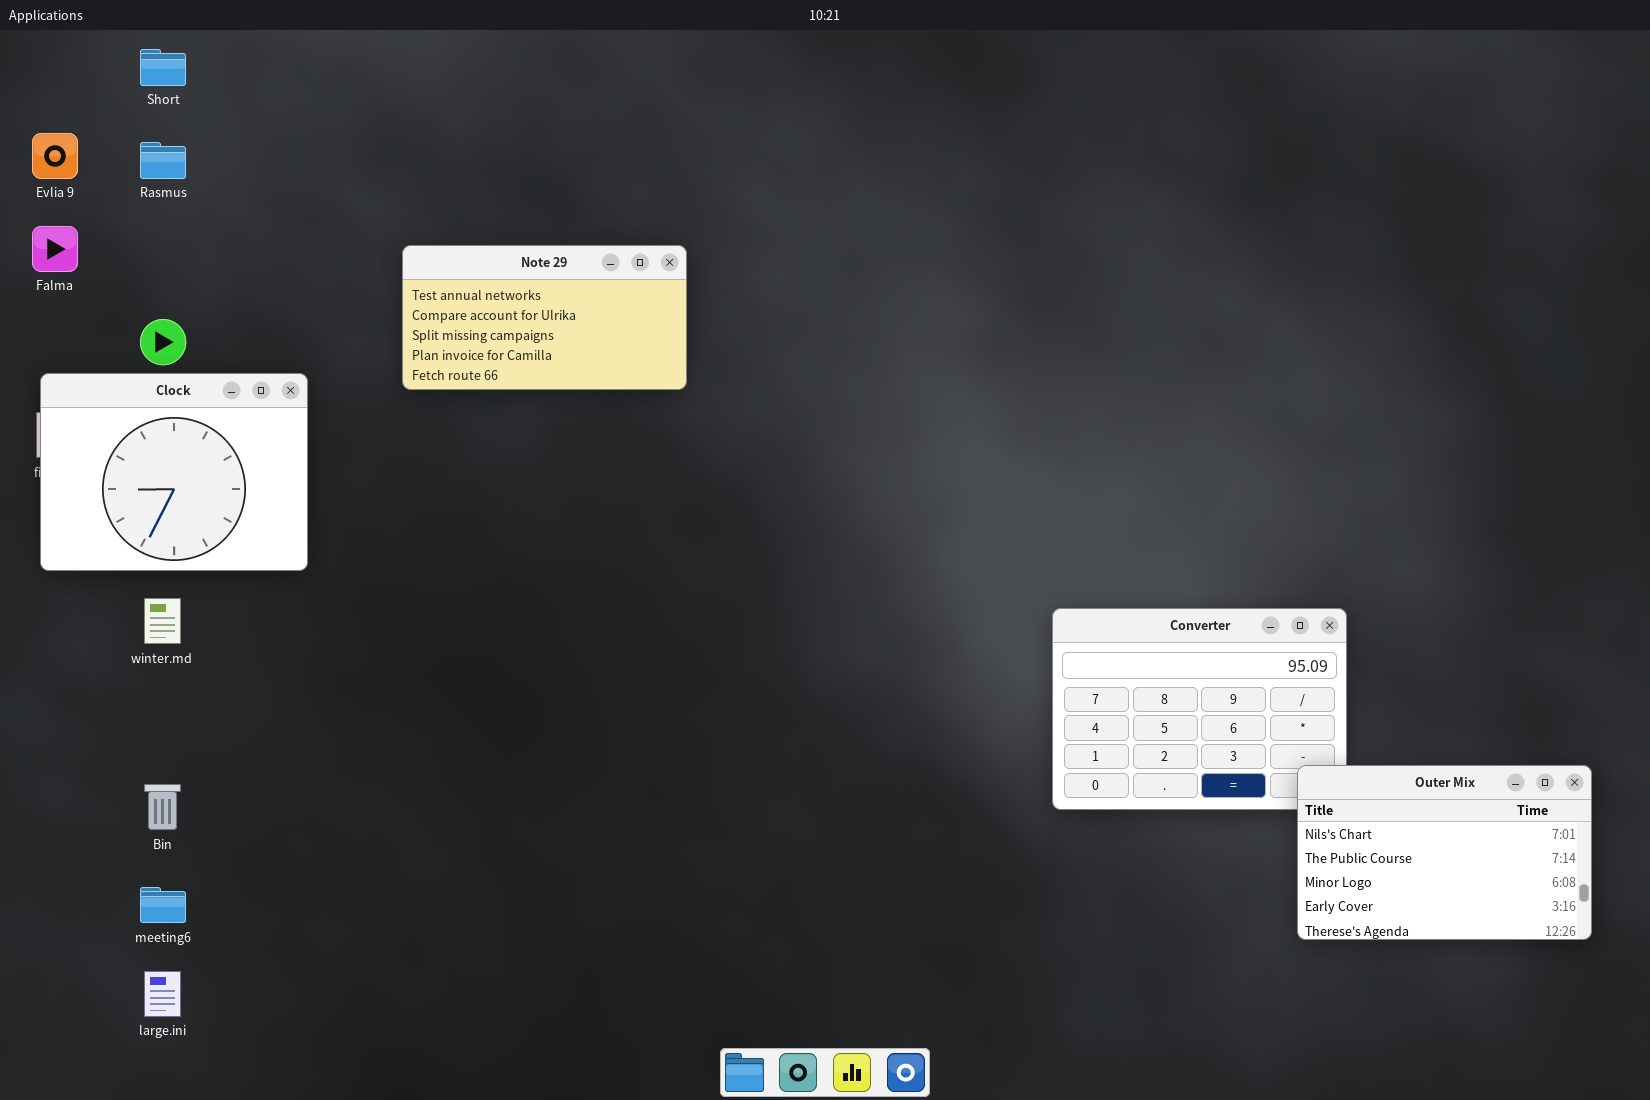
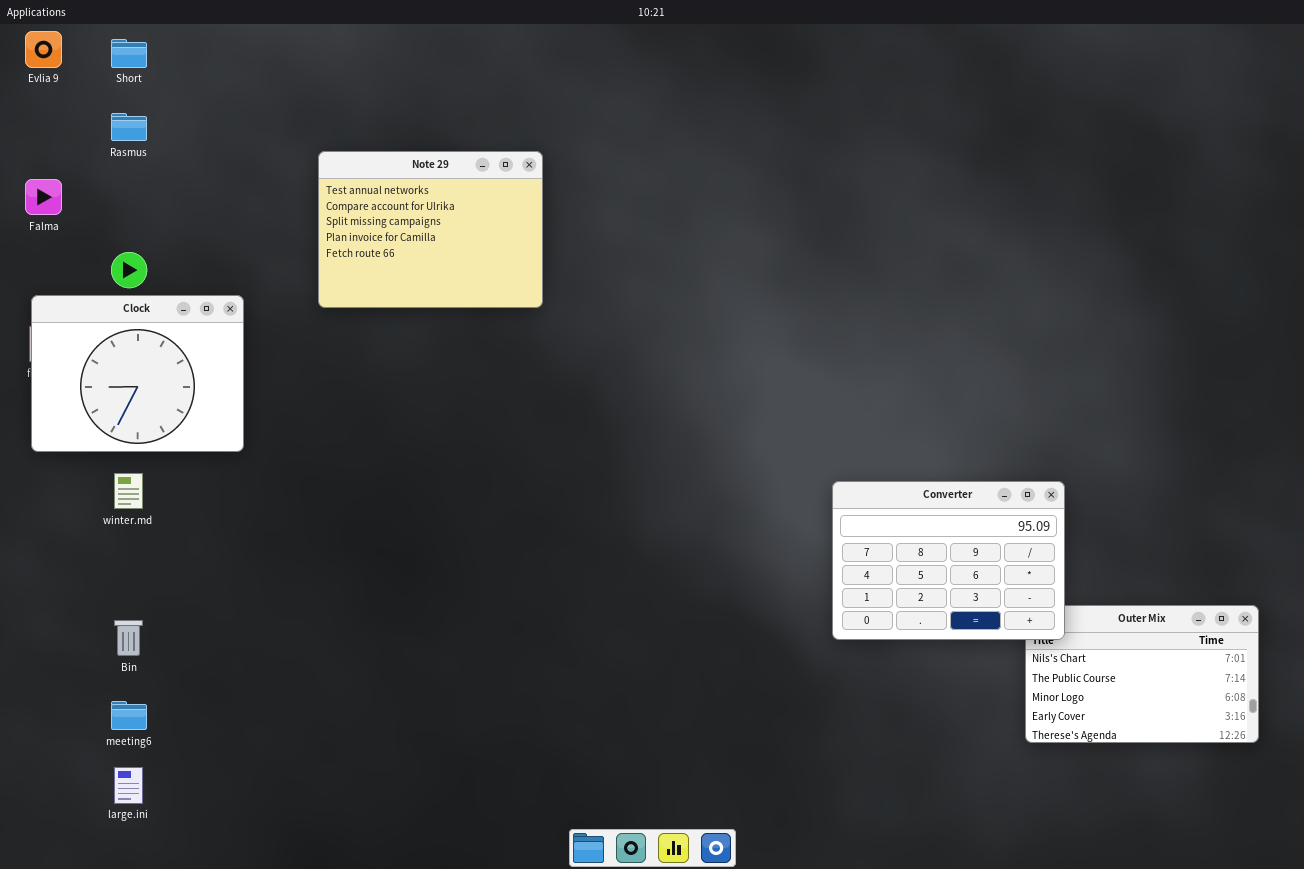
Evlia 9: [32,133,78,179] -> [25,31,62,68], moved
Note 29: [402,245,687,390] -> [318,151,543,308], resized
Converter: [1052,608,1347,810] -> [832,481,1065,640], raised

